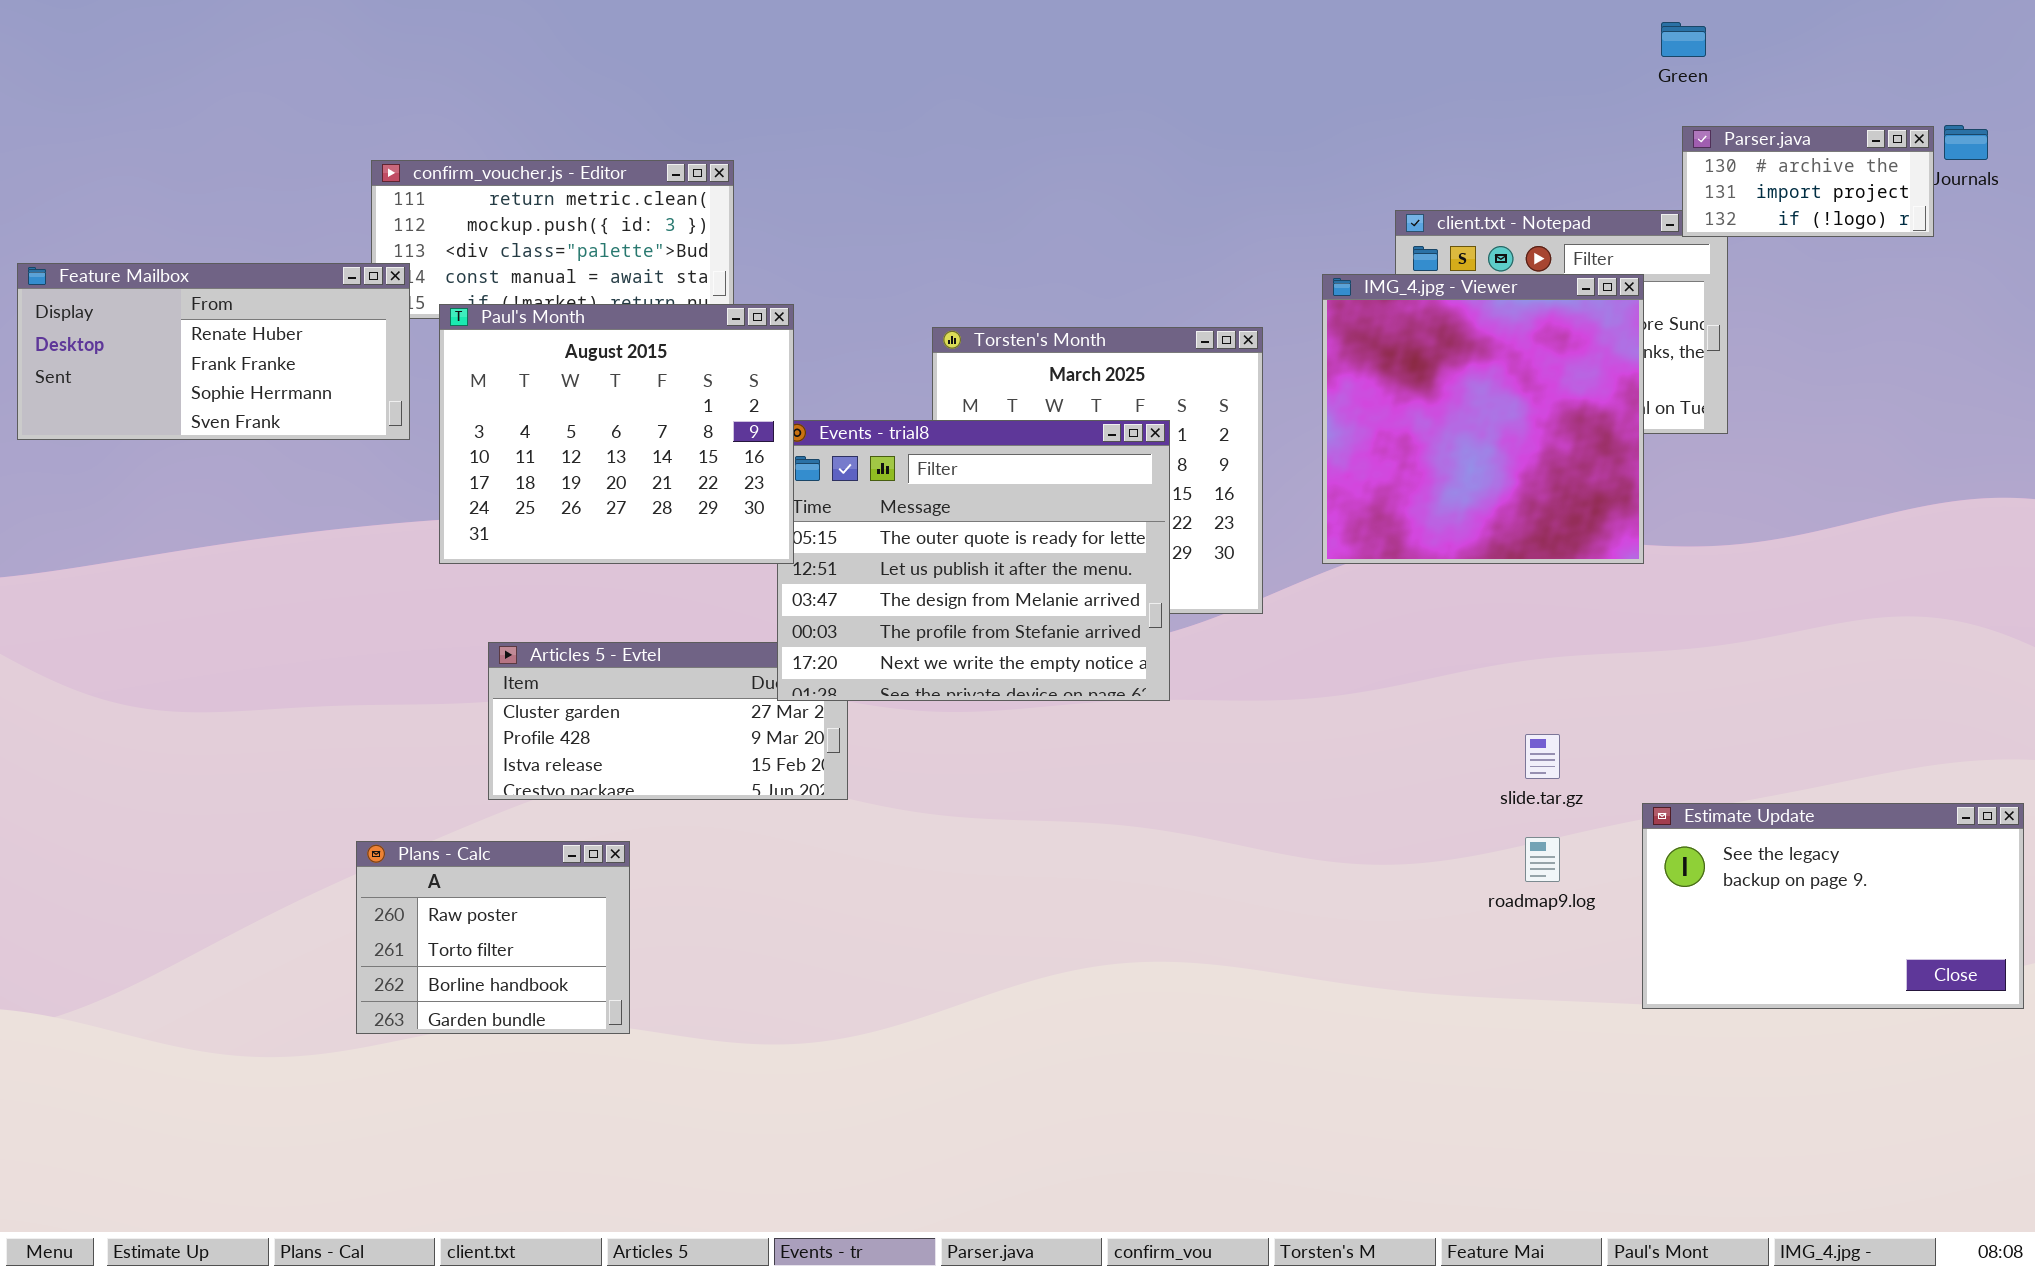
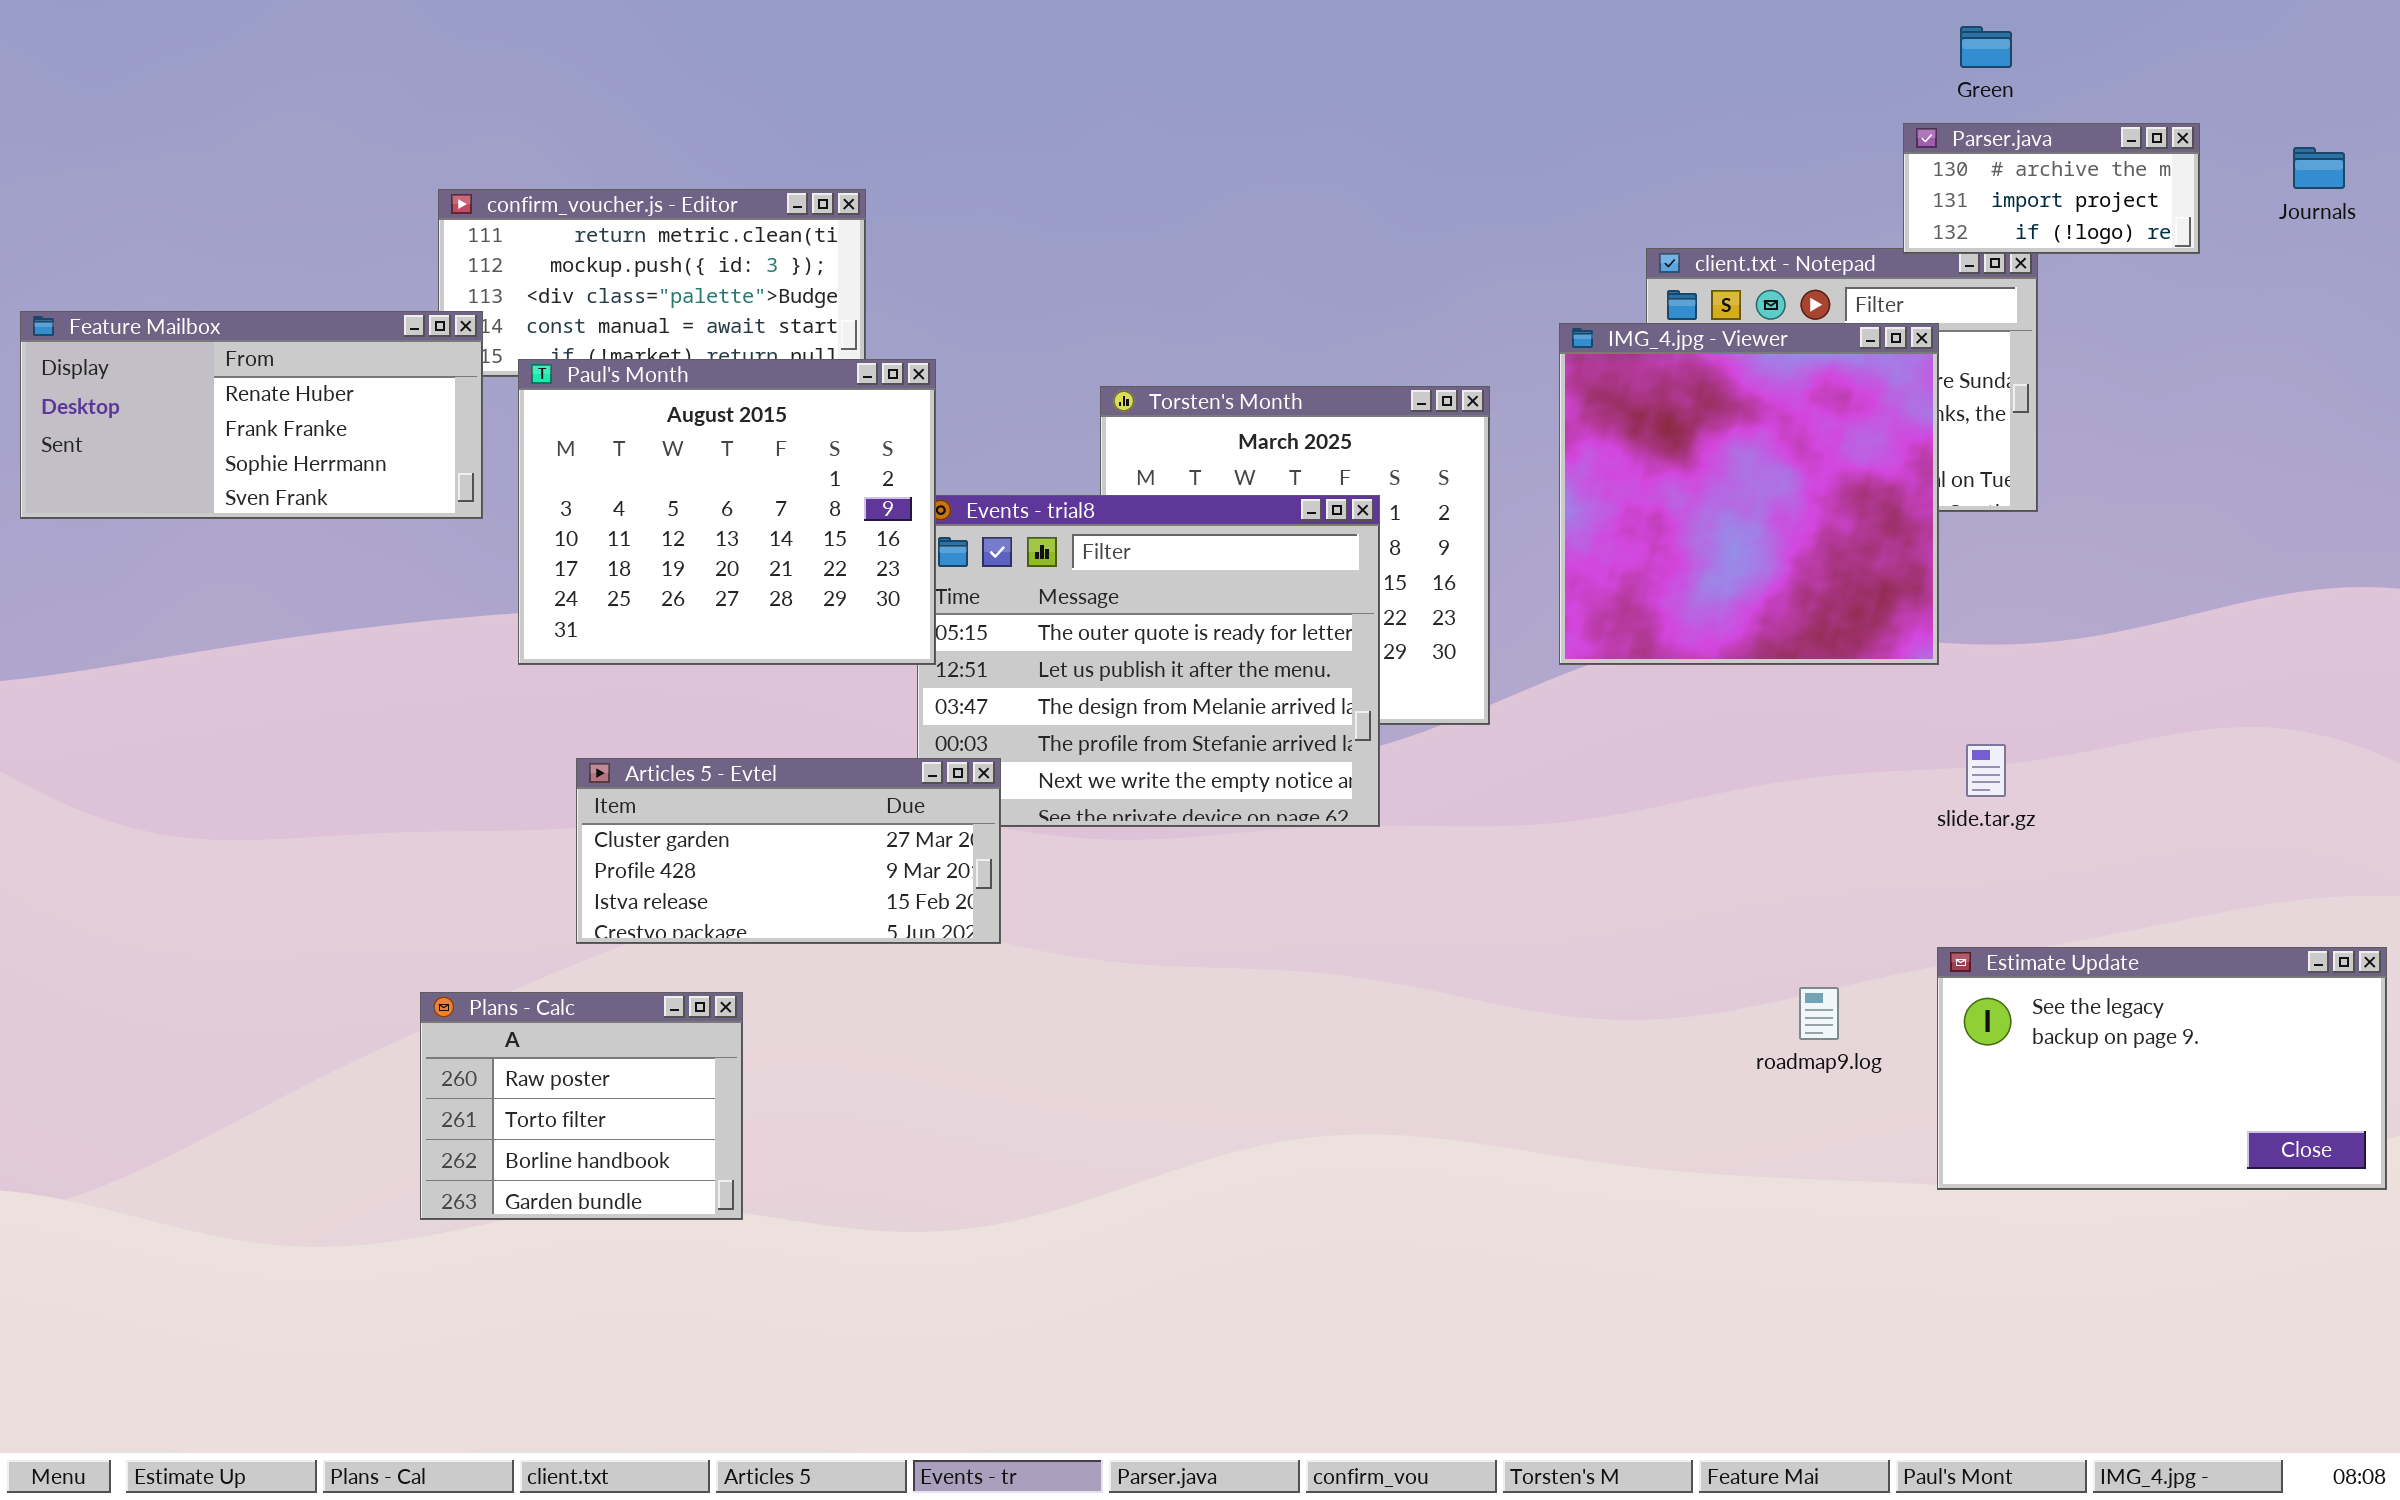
Parser.java: [1682,126,1934,237] -> [1903,123,2200,254], moved
Articles 5 - Evtel: [488,642,848,800] -> [576,758,1001,944], raised
slide.tar.gz: [1525,734,1560,779] -> [1966,744,2006,797], moved

